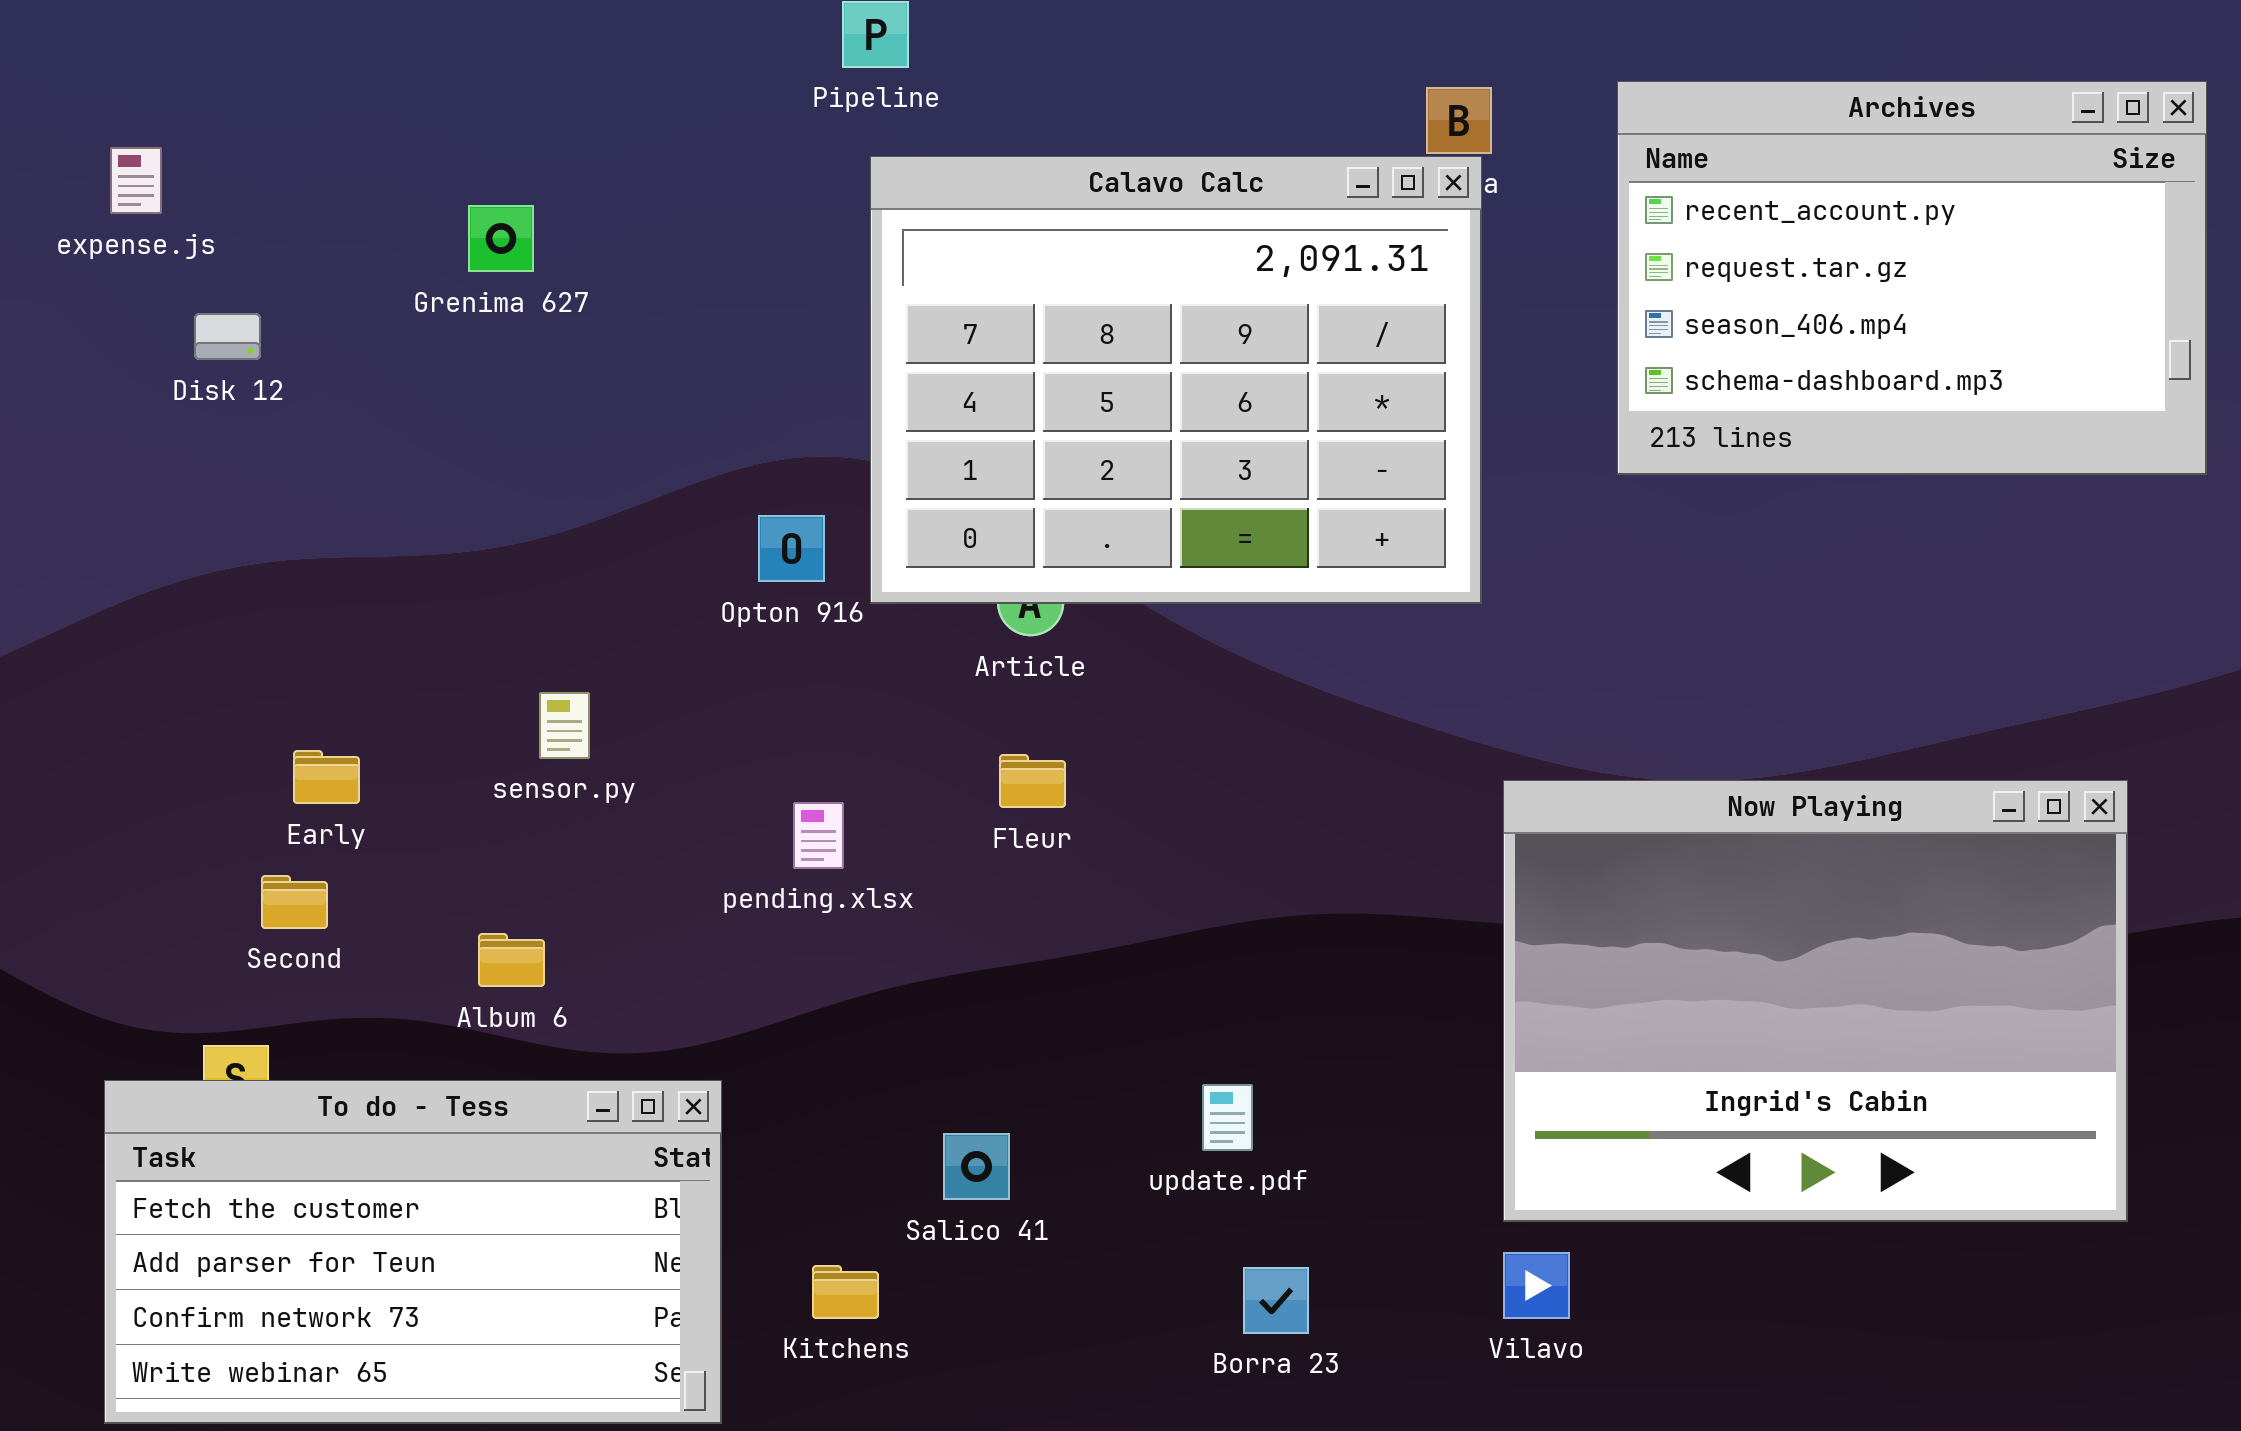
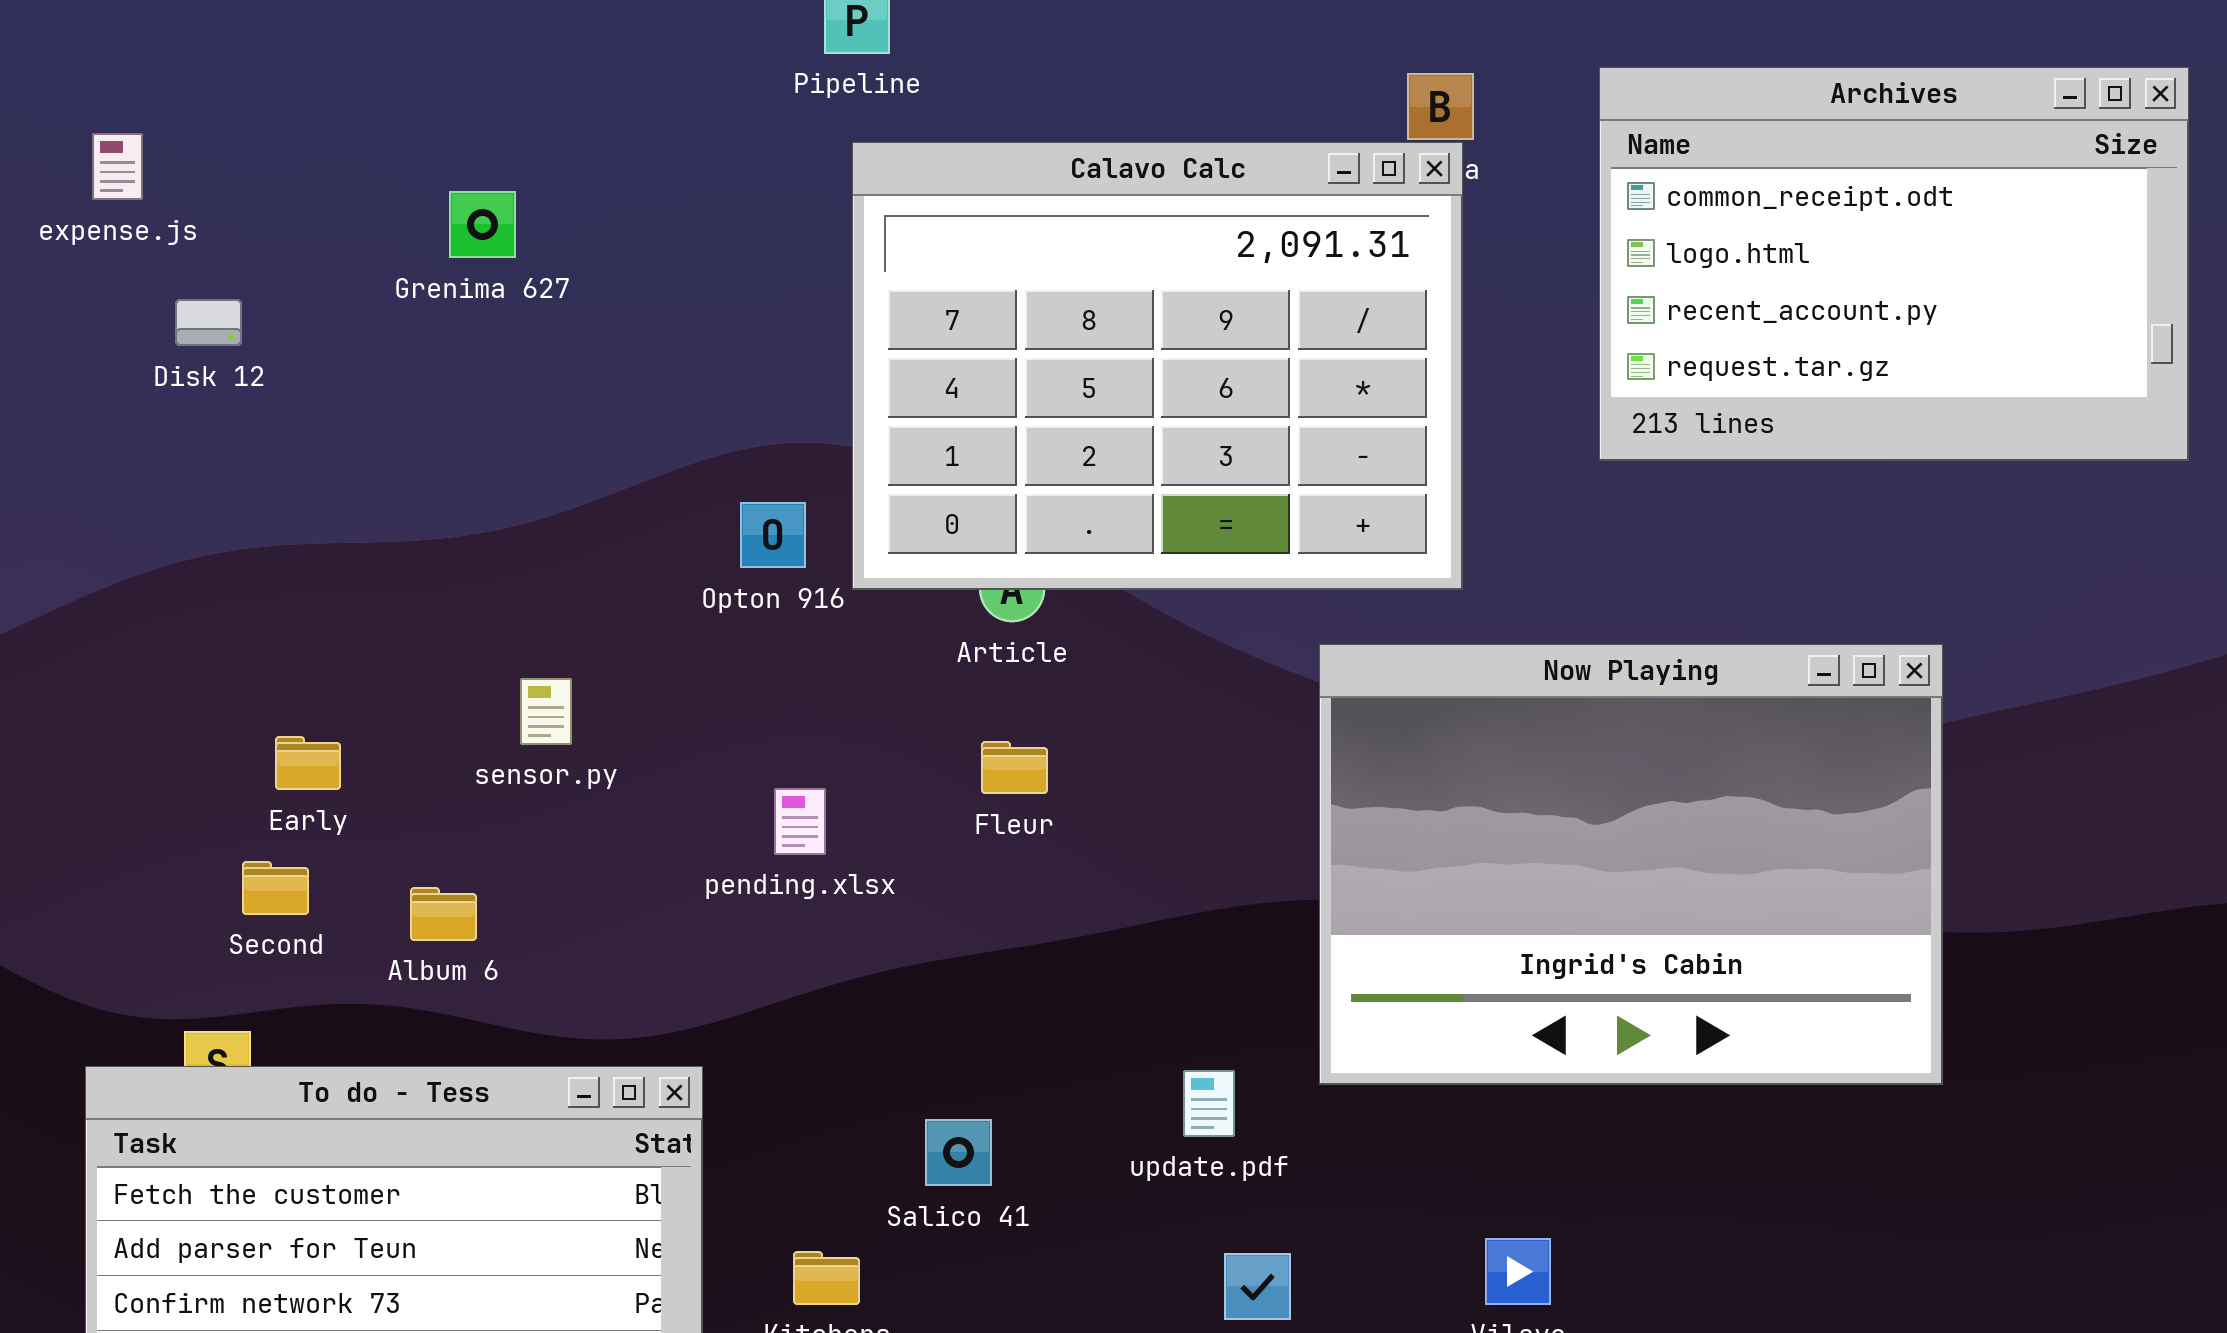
Archives: [1617,81,2207,475] -> [1599,67,2189,461], scrolled up 2 rows
Now Playing: [1503,780,2128,1222] -> [1319,644,1943,1085], moved
Album 6: [478,933,545,987] -> [410,887,477,941], moved

